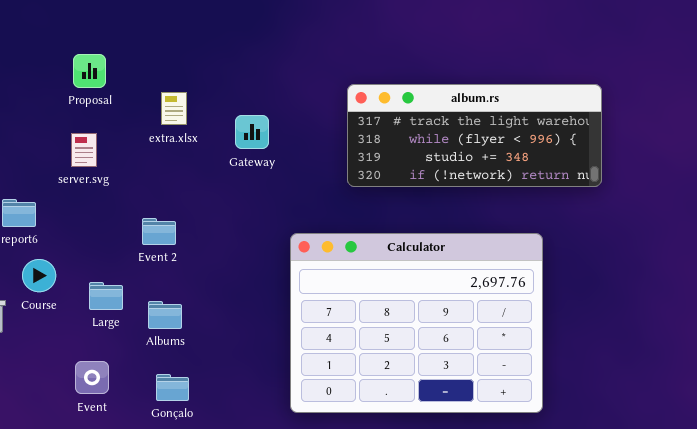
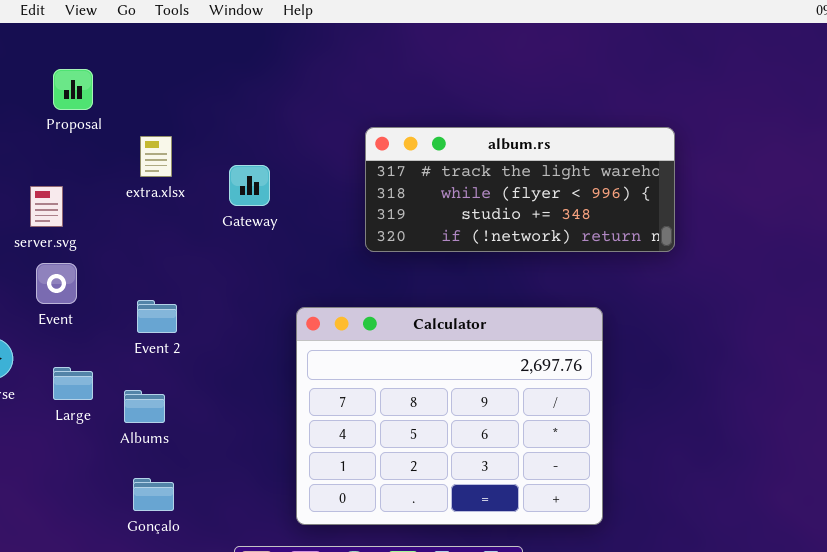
Proposal: [73,54,106,88] -> [53,69,93,110], moved
Event 2: [142,218,176,245] -> [137,300,177,333], moved
Event: [75,361,109,394] -> [36,263,77,304], moved

